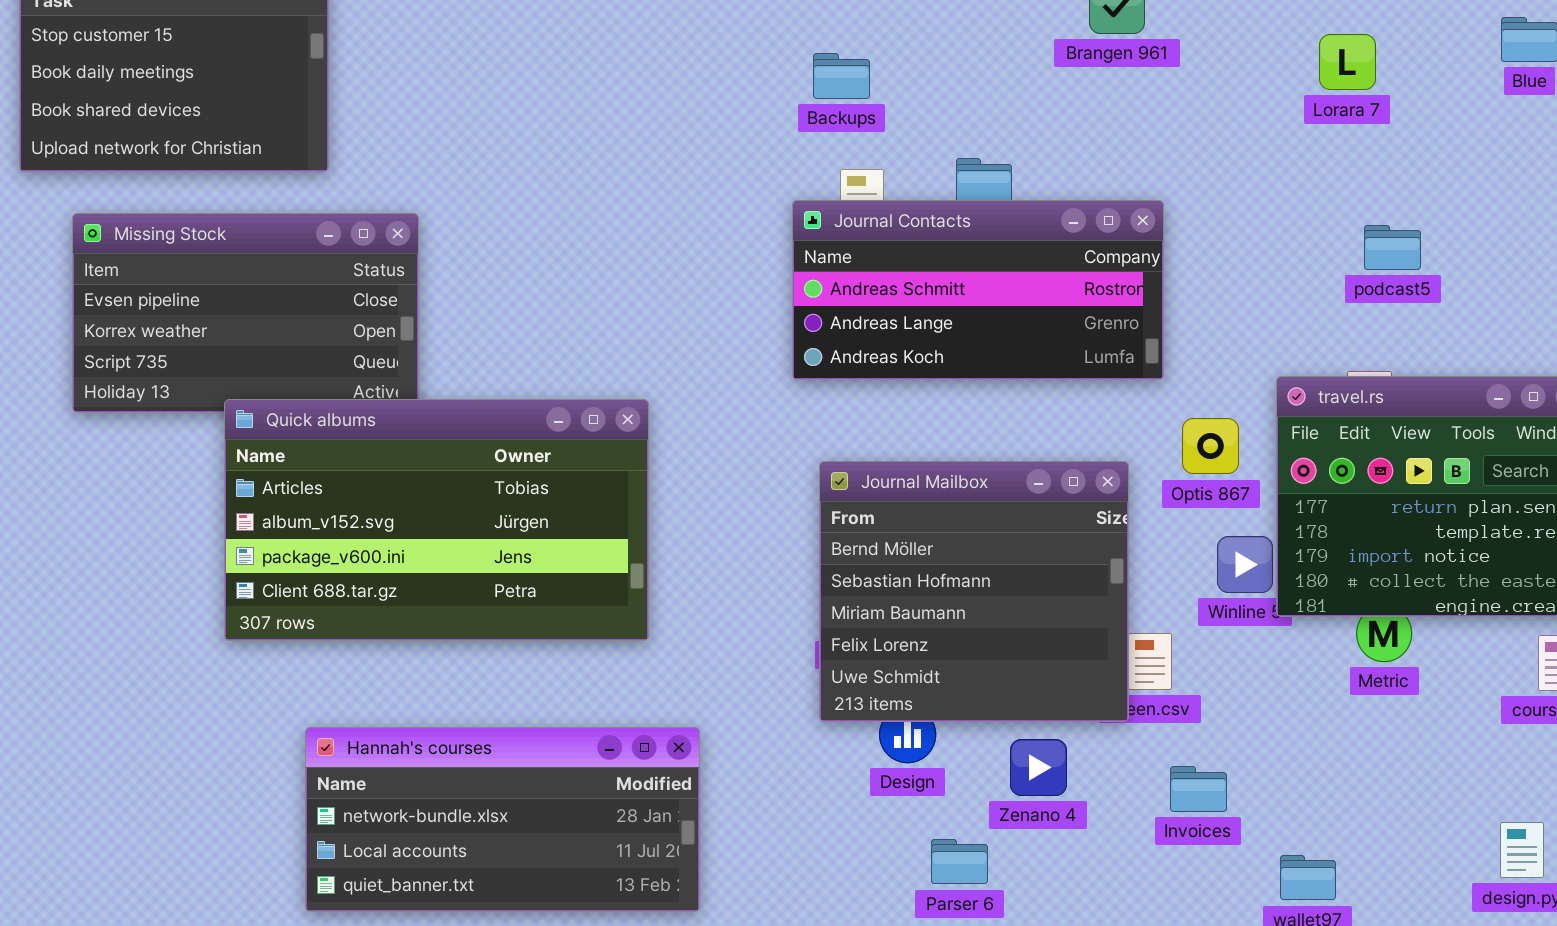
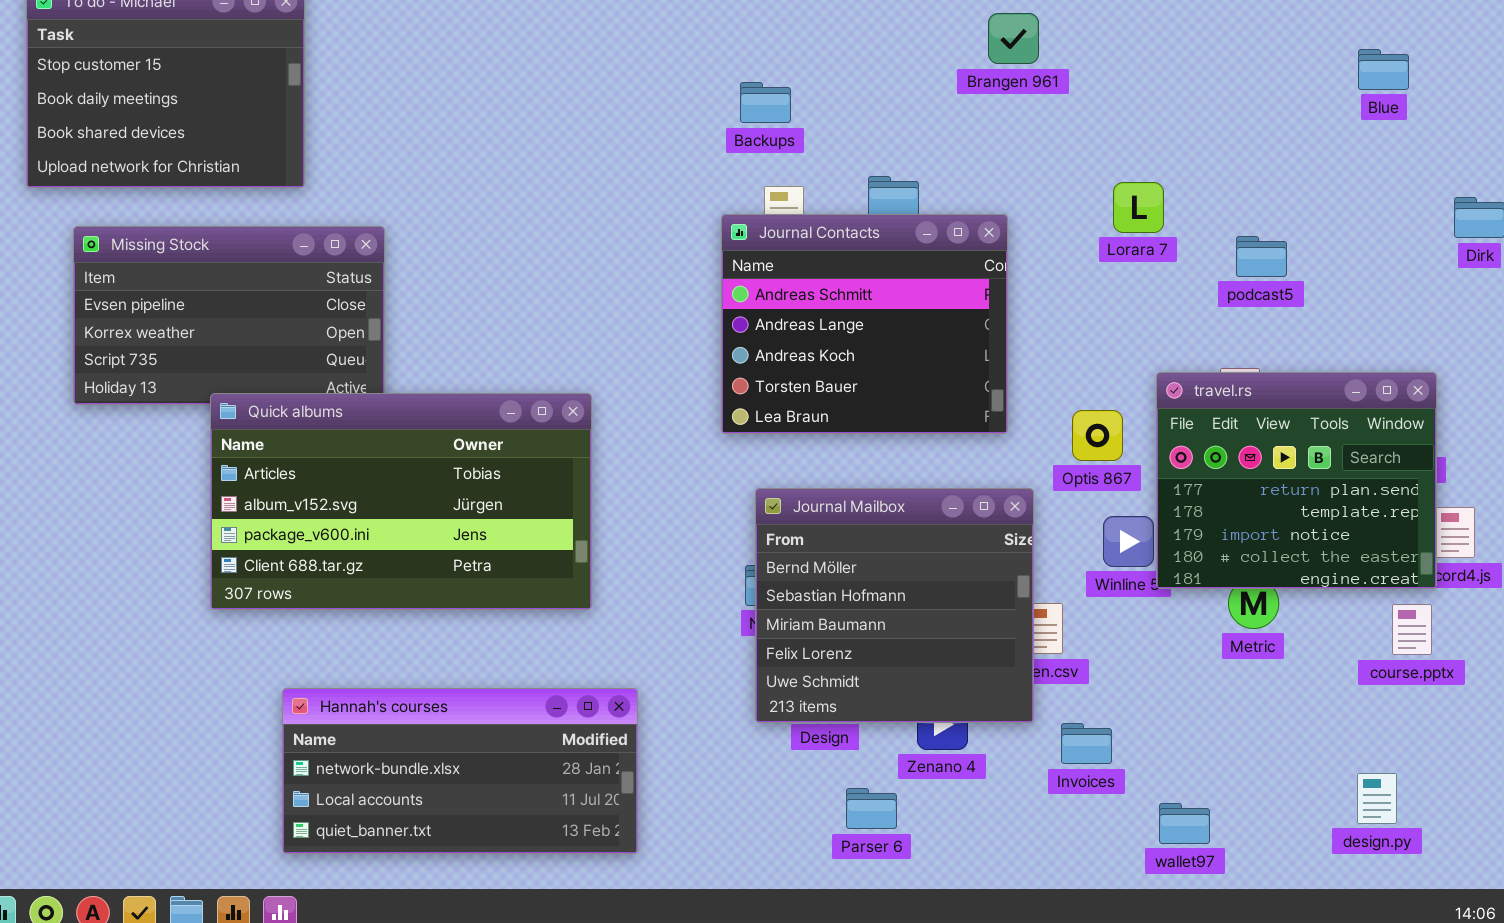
Lorara 7: [1319,34,1376,90] -> [1113,182,1164,233], moved
Journal Contacts: [792,200,1164,380] -> [721,214,1008,434], resized
Journal Mailbox: [819,461,1129,722] -> [755,488,1034,723], moved

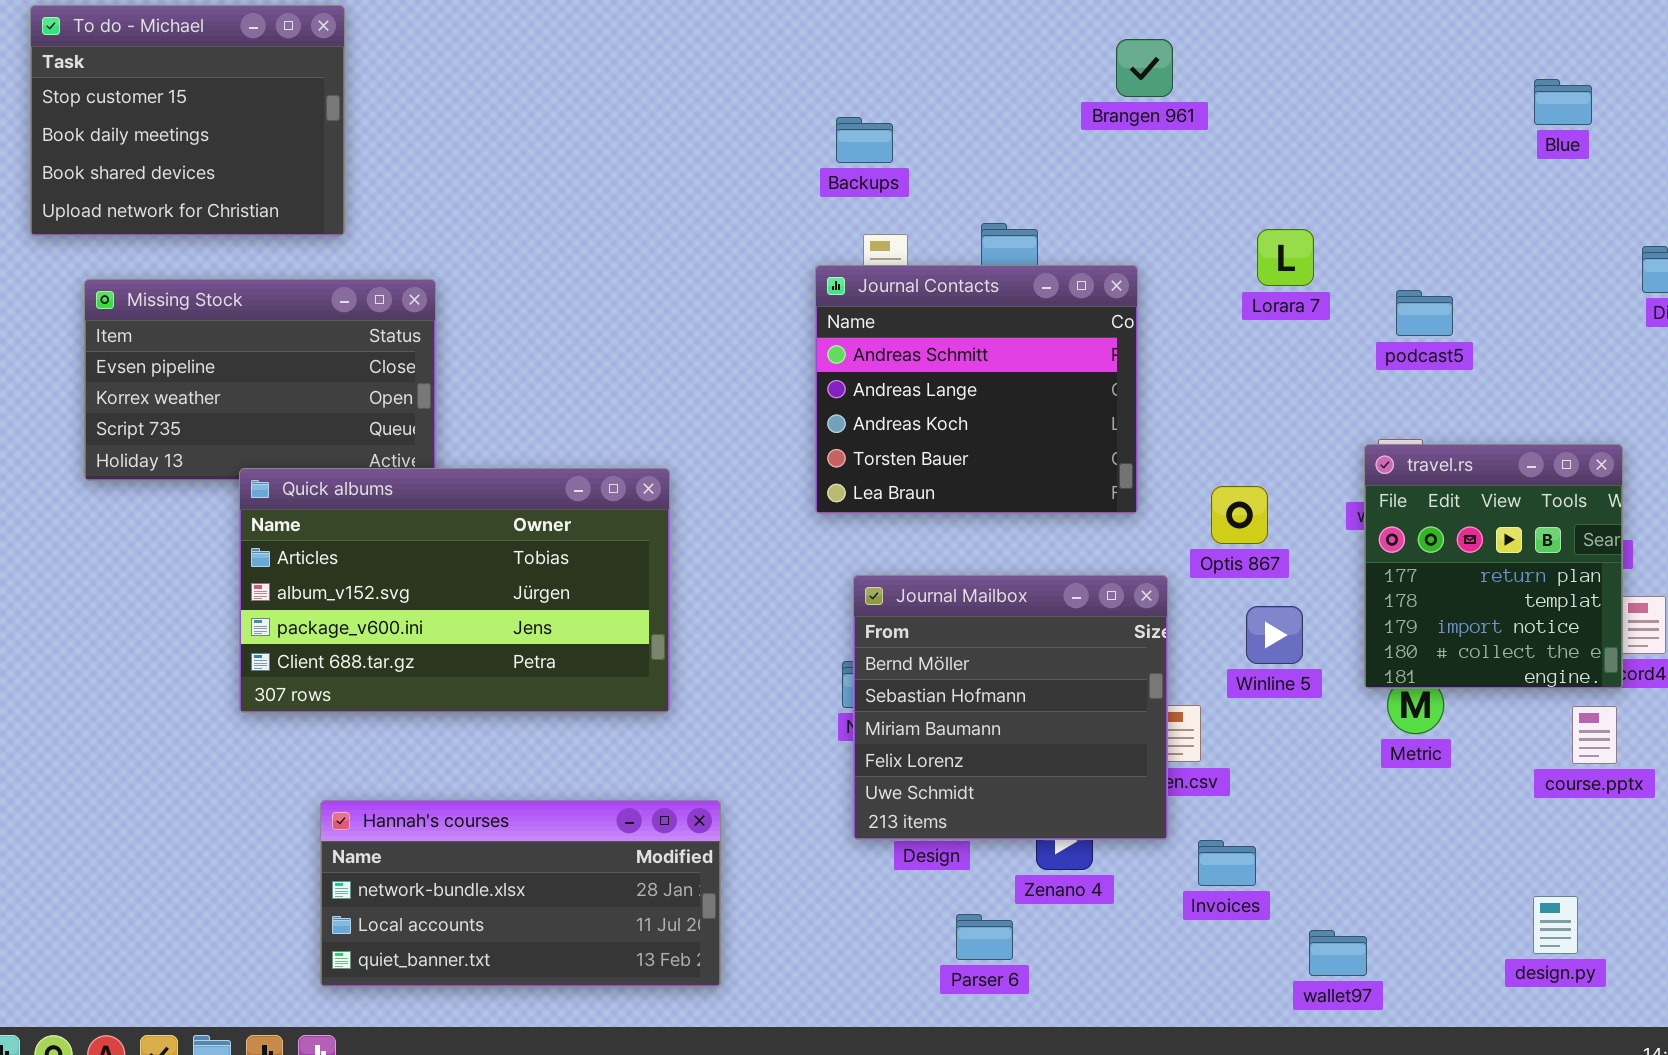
travel.rs: [1156,372,1437,589] -> [1364,444,1623,689], resized

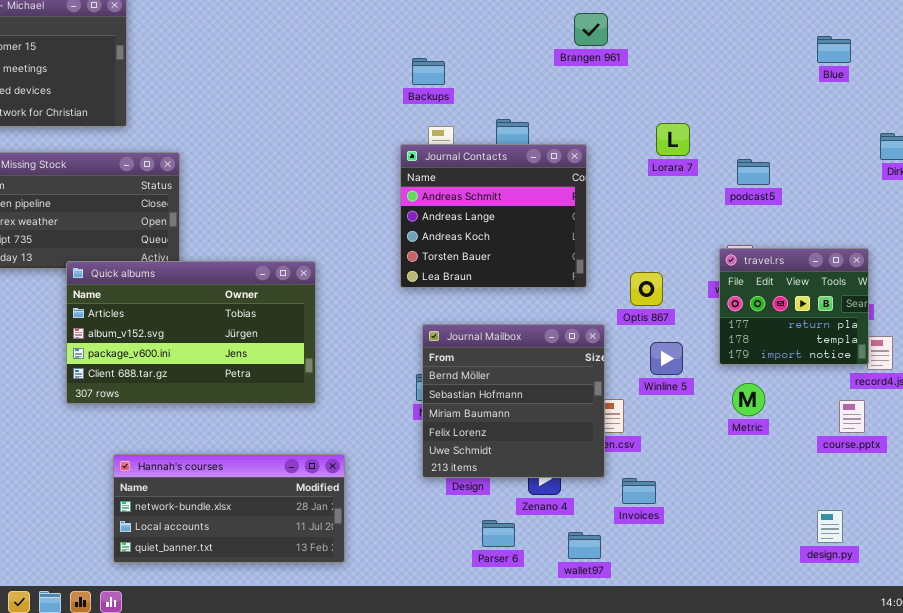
travel.rs: [1364,444,1623,689] -> [719,248,869,365], resized
wallet97: [1309,930,1367,976] -> [568,532,601,559], moved

